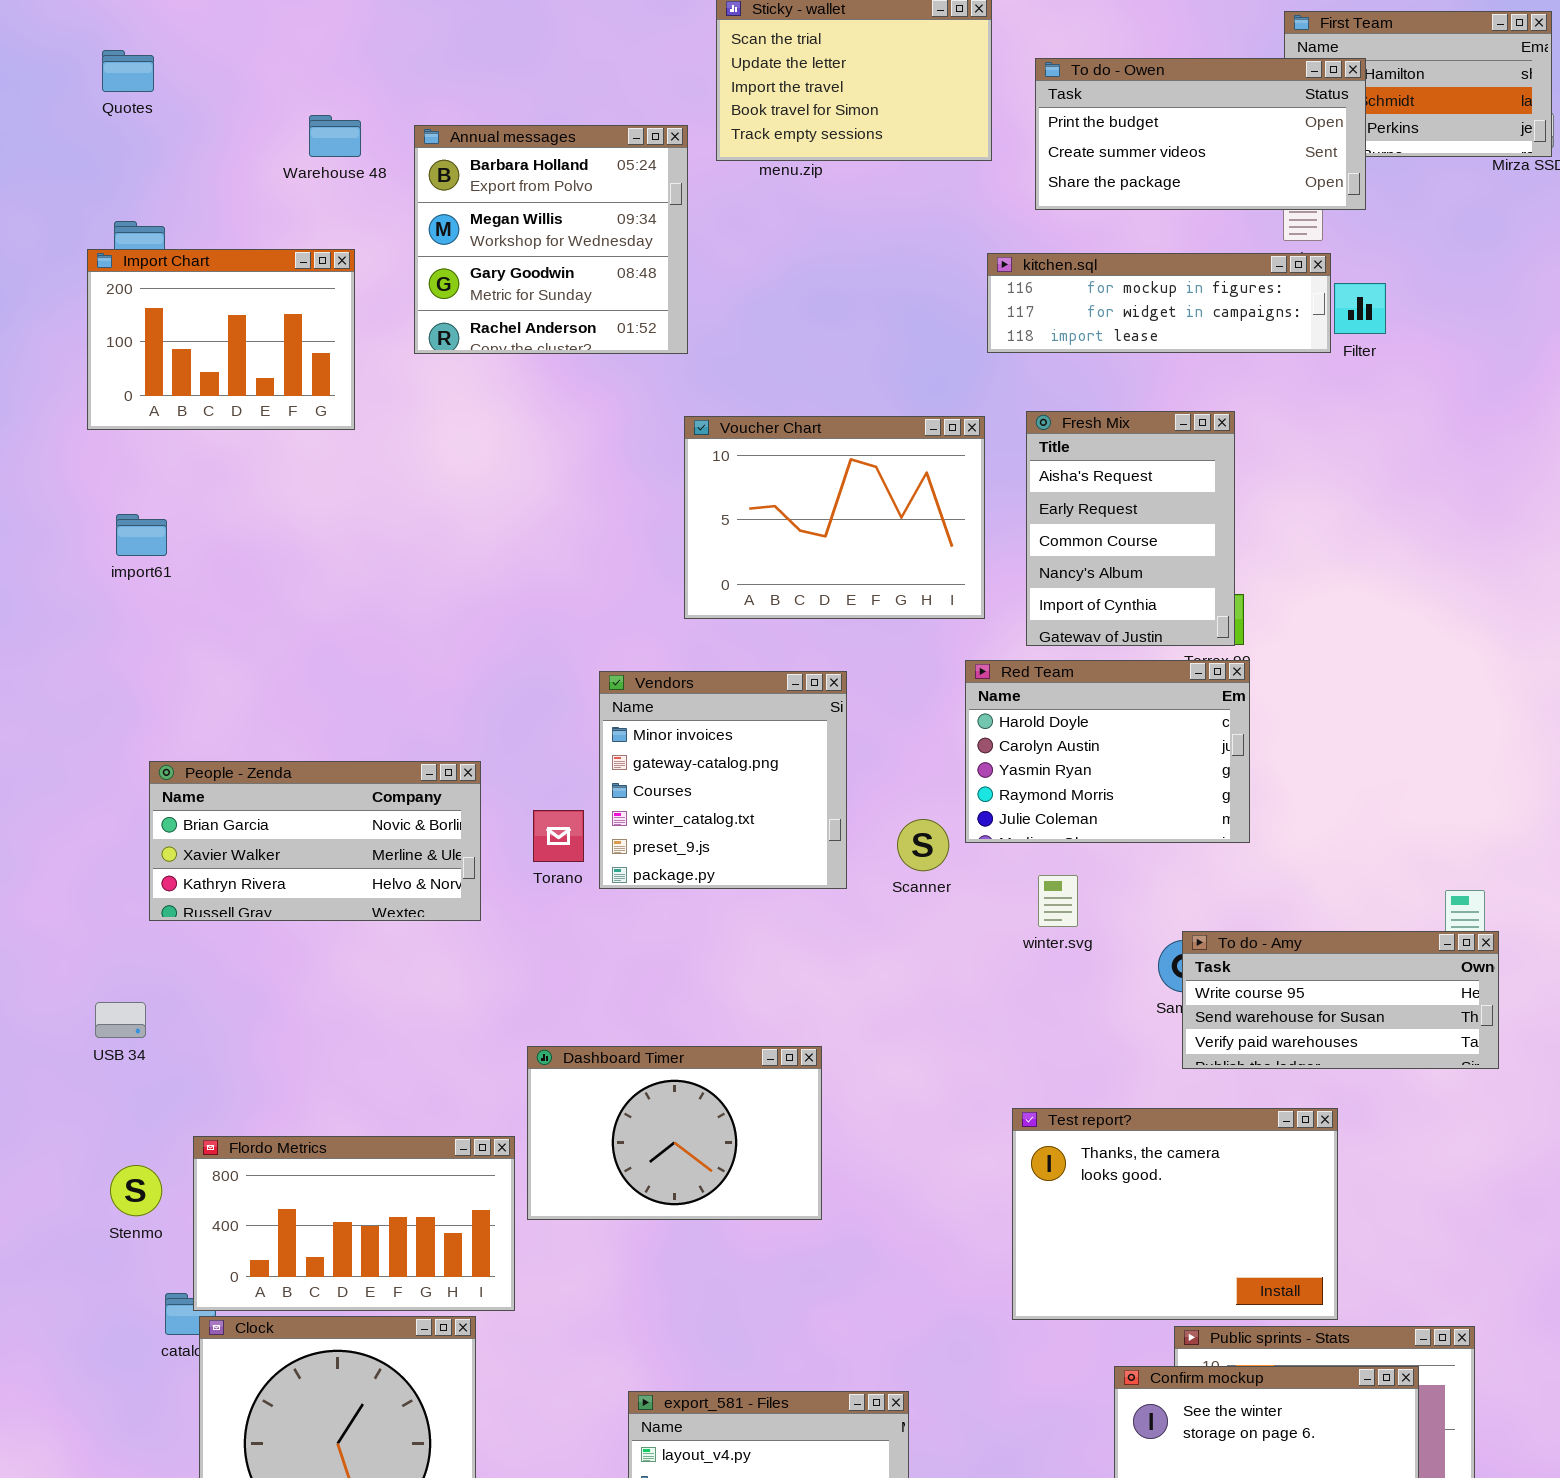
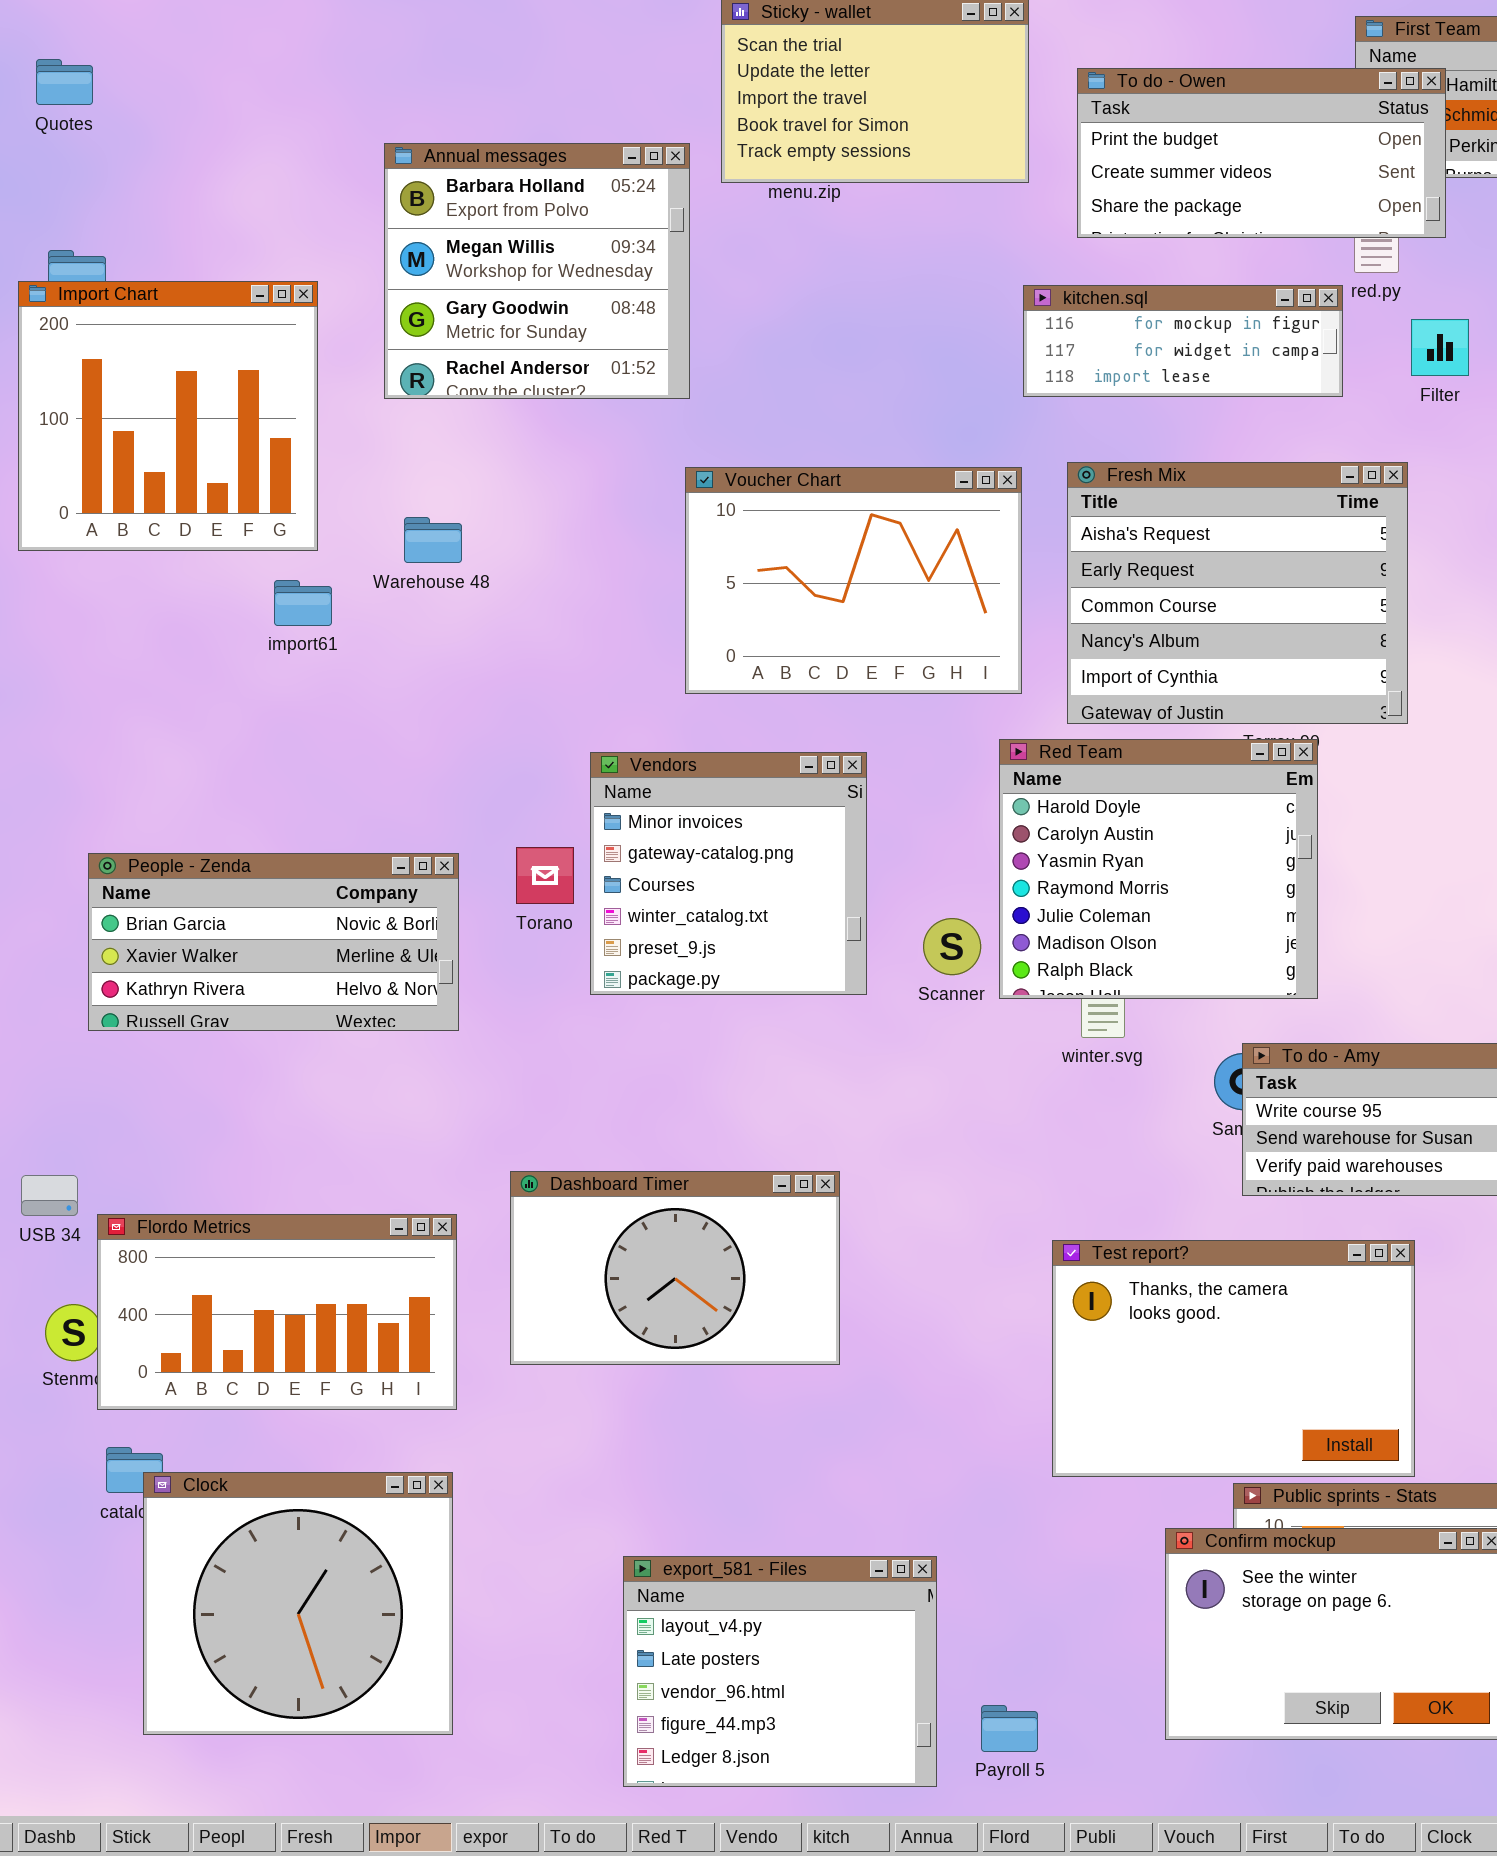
Warehouse 48: [309,115,361,157] -> [404,517,462,563], moved
Import Chart: [87,249,355,430] -> [18,281,318,551], resized
kitchen.sql: [987,253,1331,353] -> [1023,285,1343,397], resized
Fresh Mix: [1026,411,1235,646] -> [1067,462,1408,724], resized
import61: [116,514,167,556] -> [274,580,332,626], moved
Red Team: [965,660,1250,843] -> [999,739,1318,999], resized
Torano: [533,810,584,862] -> [516,847,574,904], moved
USB 34: [95,1002,146,1038] -> [21,1175,78,1216], moved
Flordo Metrics: [193,1136,515,1311] -> [97,1214,457,1410], moved

